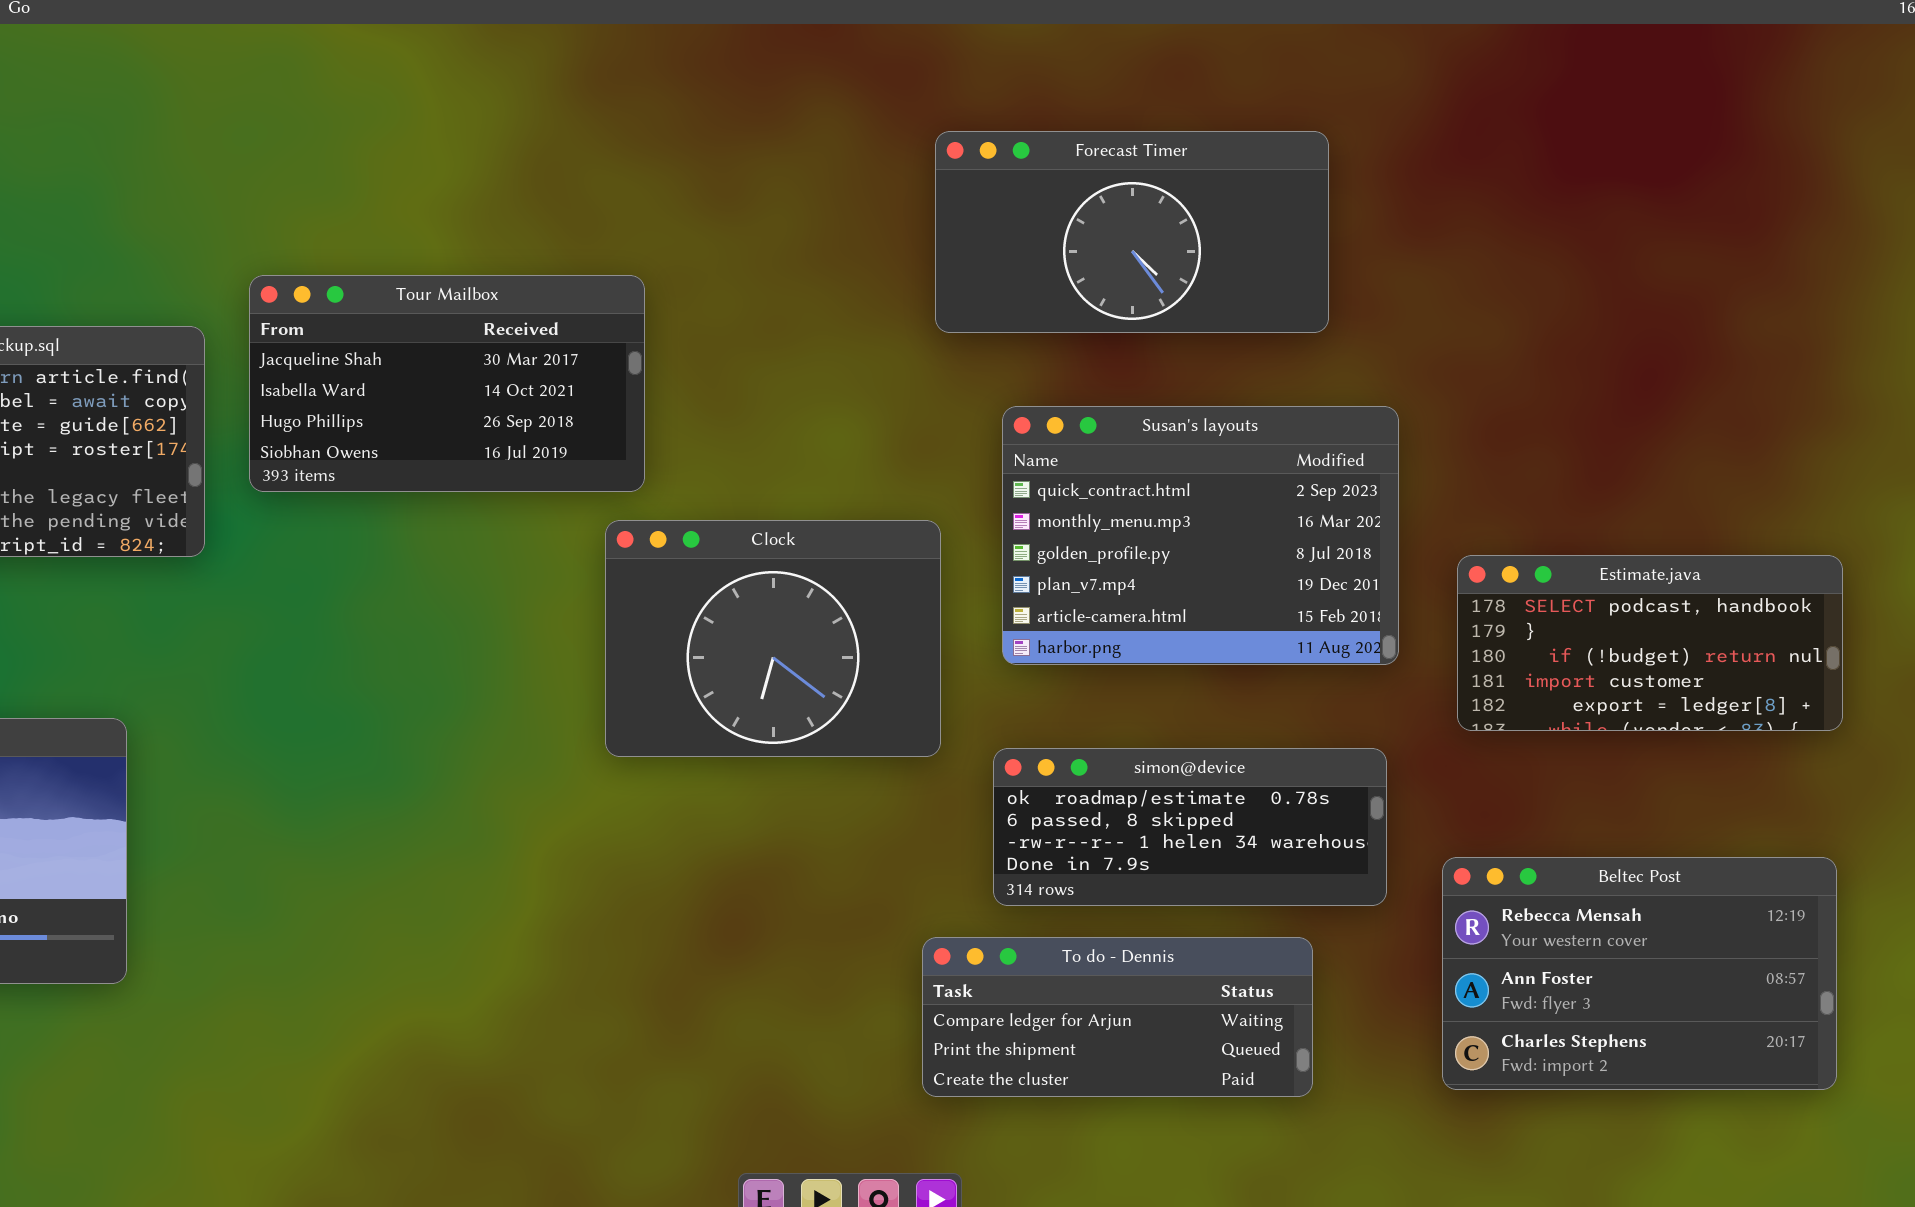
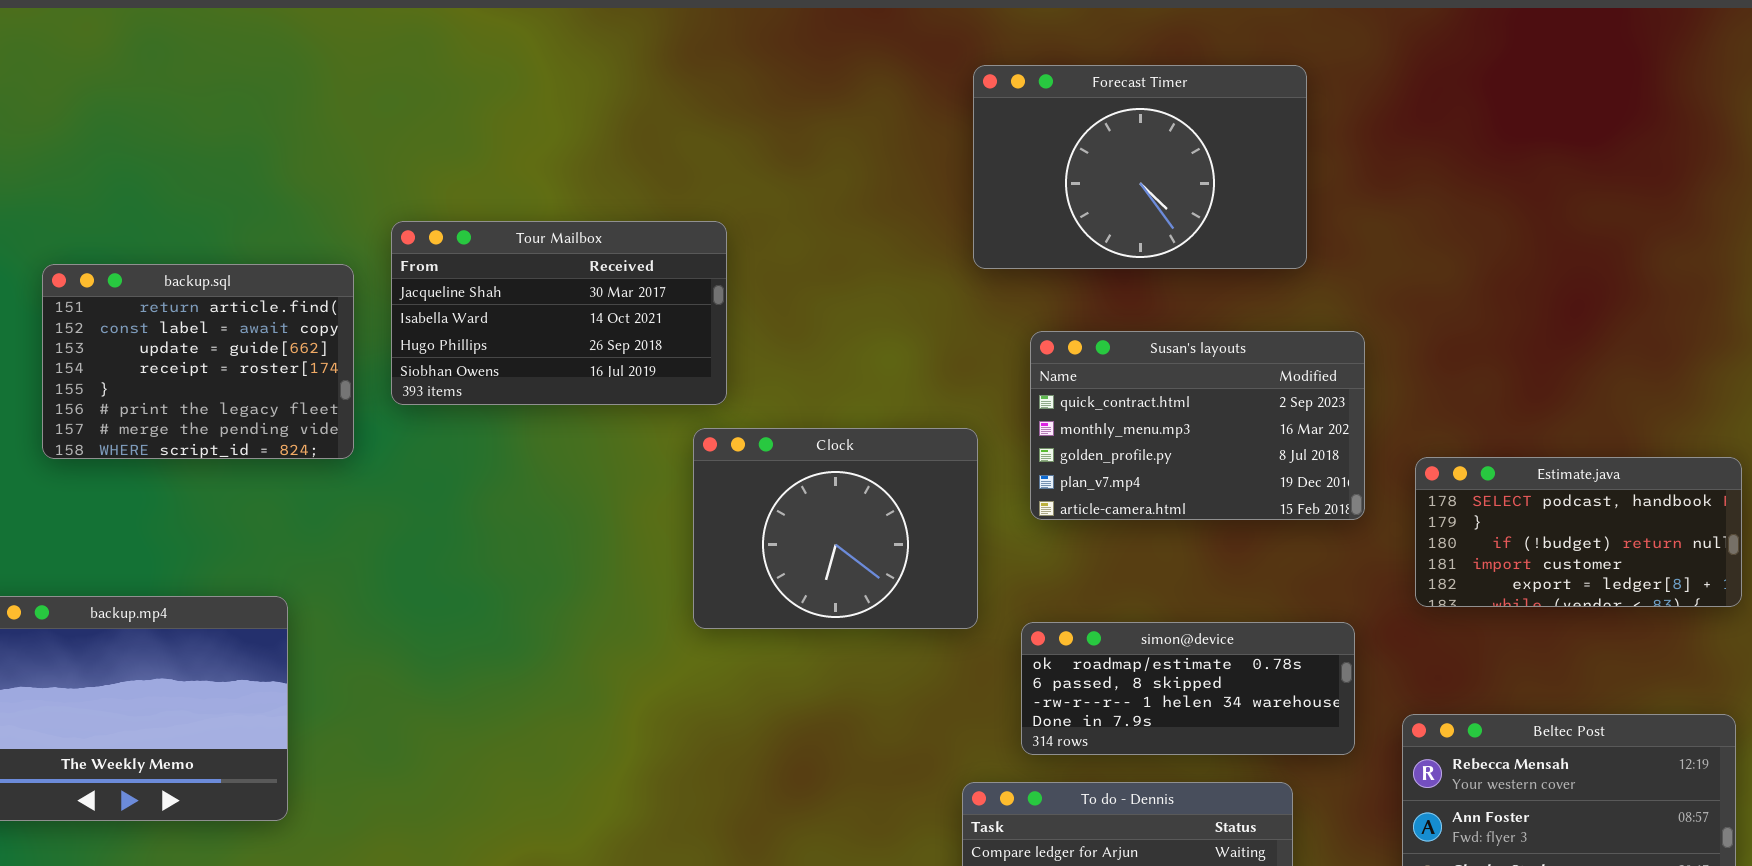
Forecast Timer: [935,131,1329,333] -> [973,65,1307,269], resized
Susan's layouts: [1002,406,1399,665] -> [1030,331,1365,520], resized

